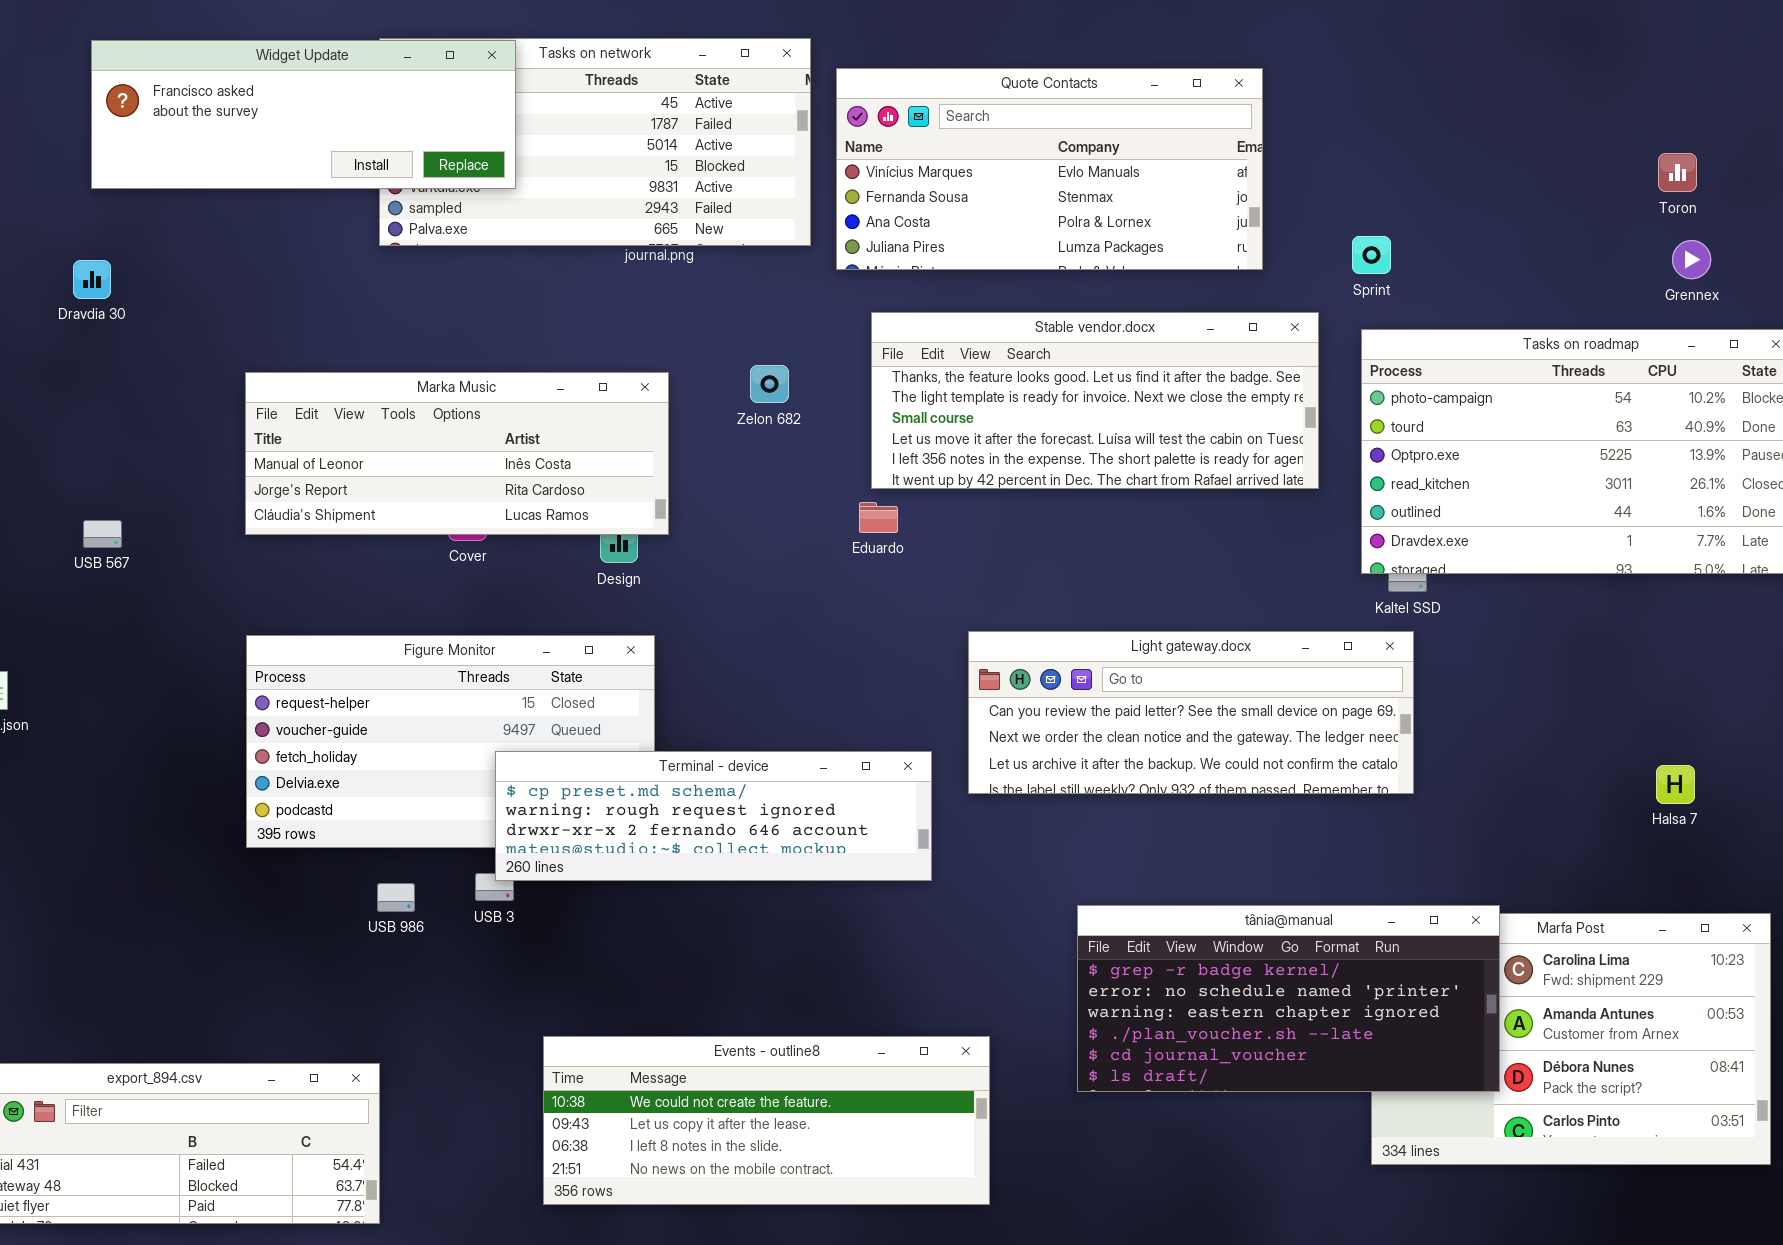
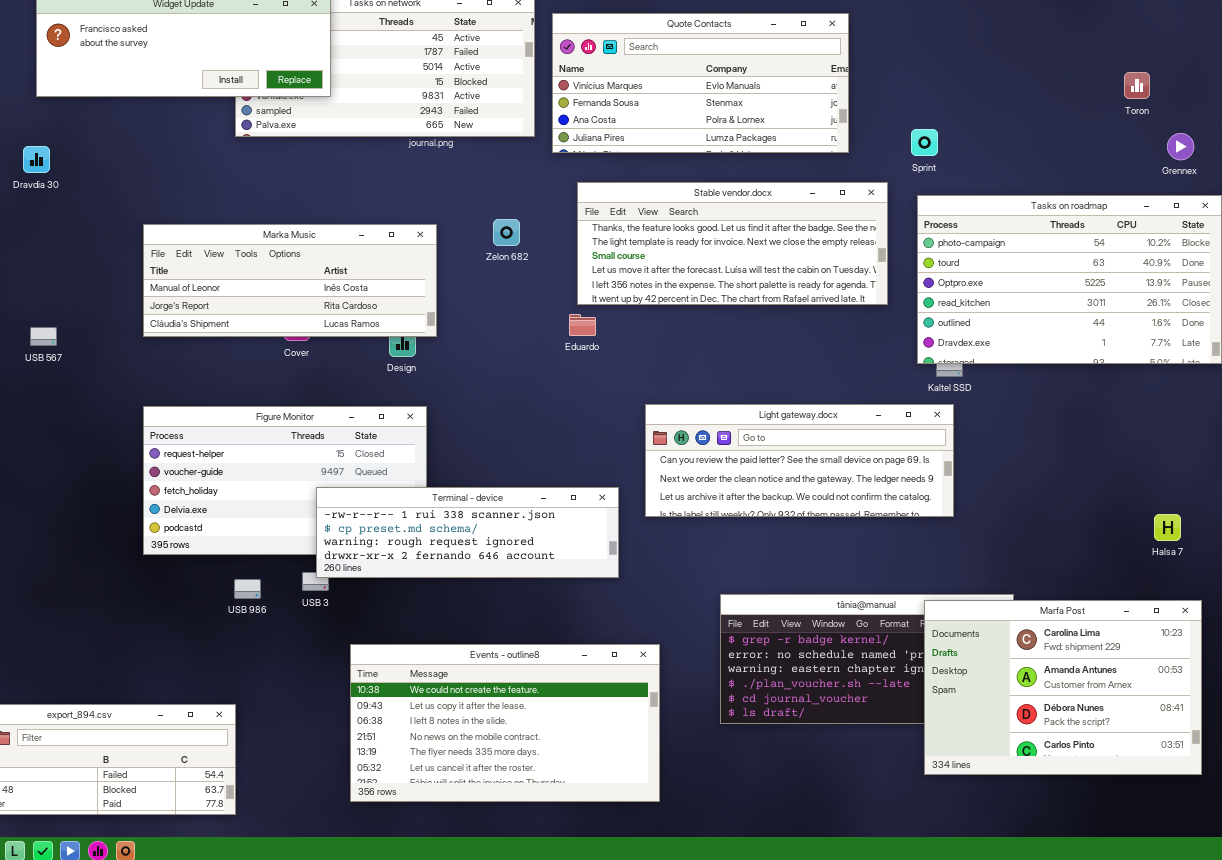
Grennex: [1672,240,1711,279] -> [1167,133,1194,160], moved
Terminal - device: [495,751,932,881] -> [316,487,619,578], scrolled up 1 row
Halsa 7: [1656,765,1695,804] -> [1154,514,1181,541], moved
Marfa Post: [1371,913,1771,1165] -> [924,600,1202,775], raised
Events - outline8: [543,1036,990,1205] -> [350,644,660,802], resized

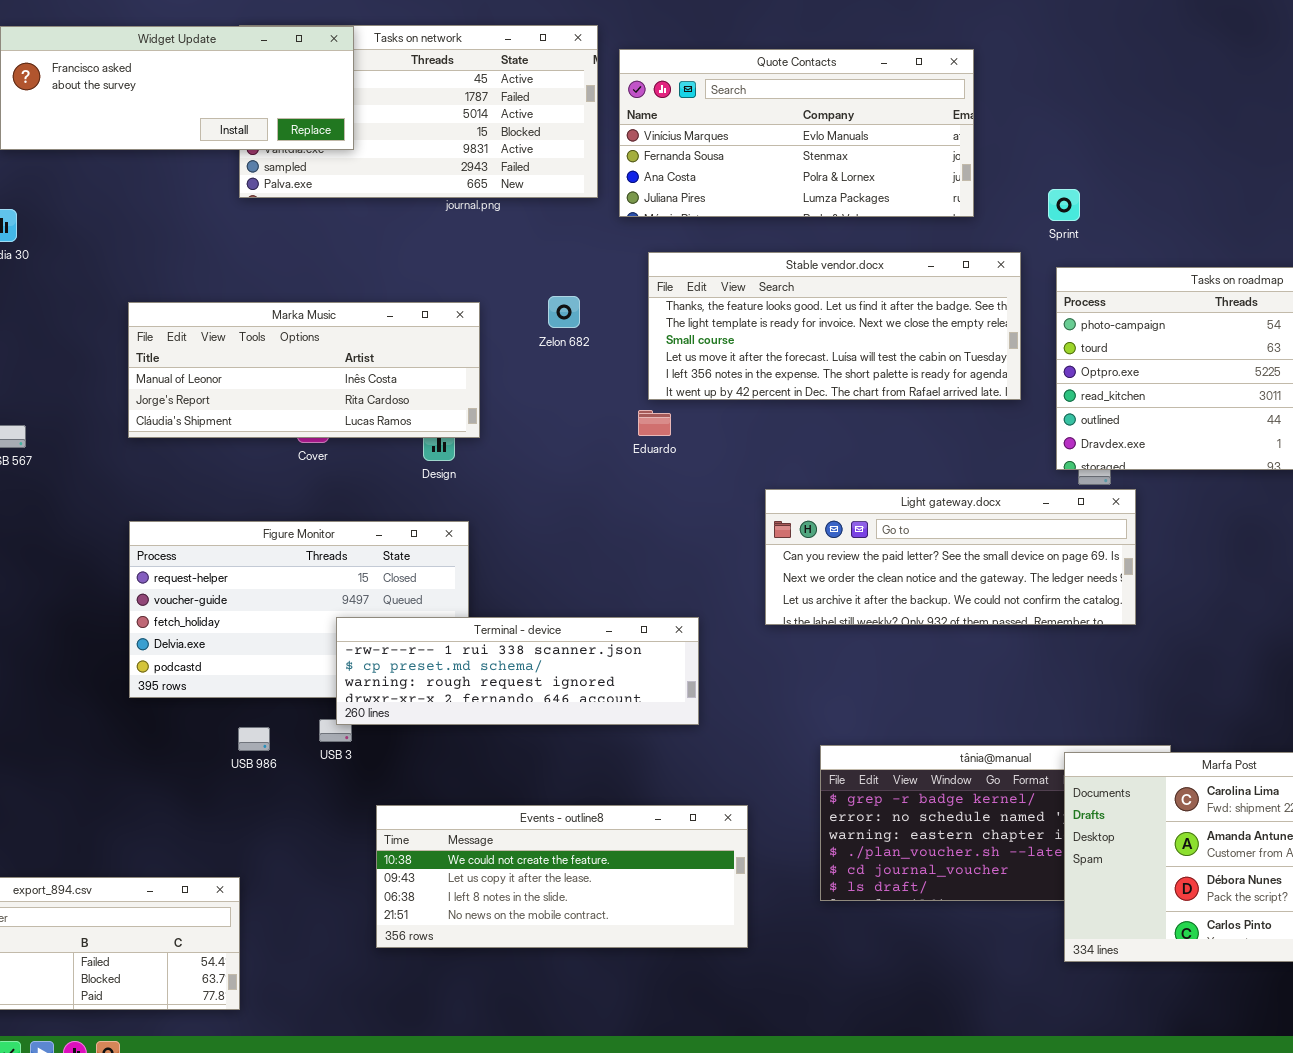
Light gateway.docx: [645,404,954,517] -> [765,489,1136,625], moved
Events - outline8: [350,644,660,802] -> [376,805,748,948], resized

